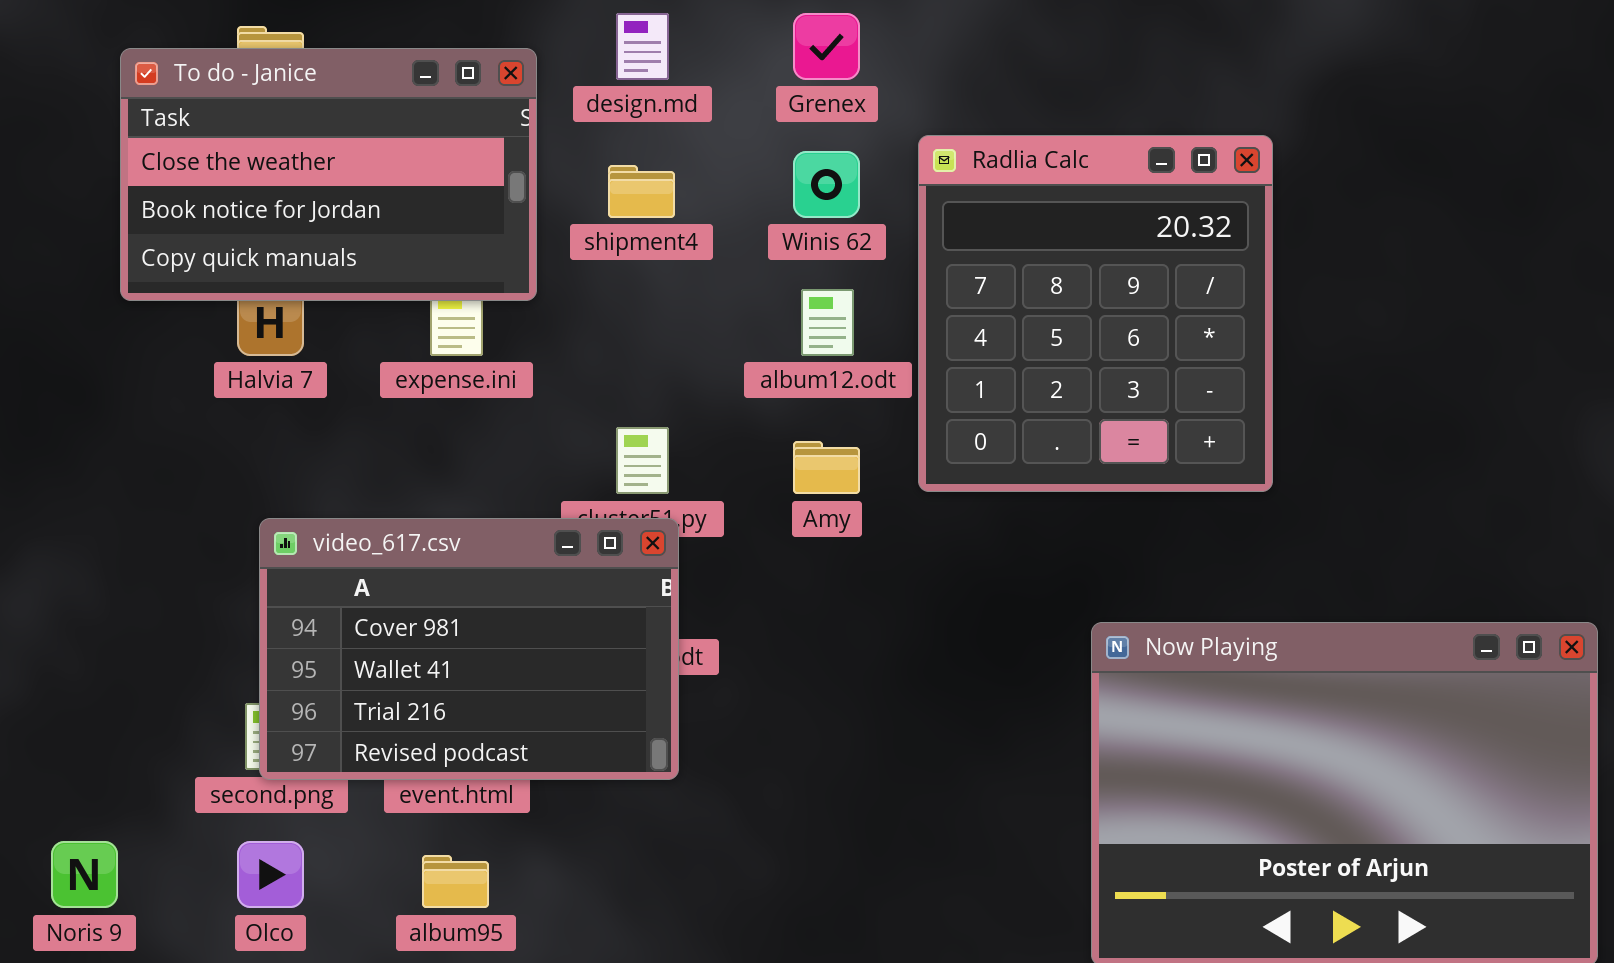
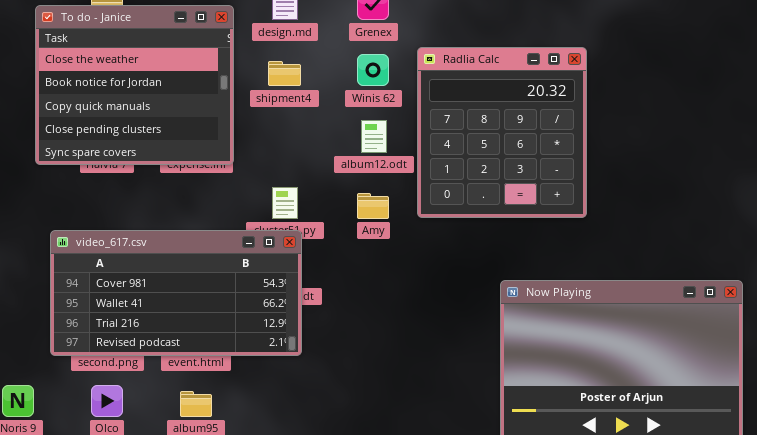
To do - Janice: [120,48,537,301] -> [35,5,234,165], resized
video_617.csv: [259,518,679,780] -> [50,230,302,356], resized

